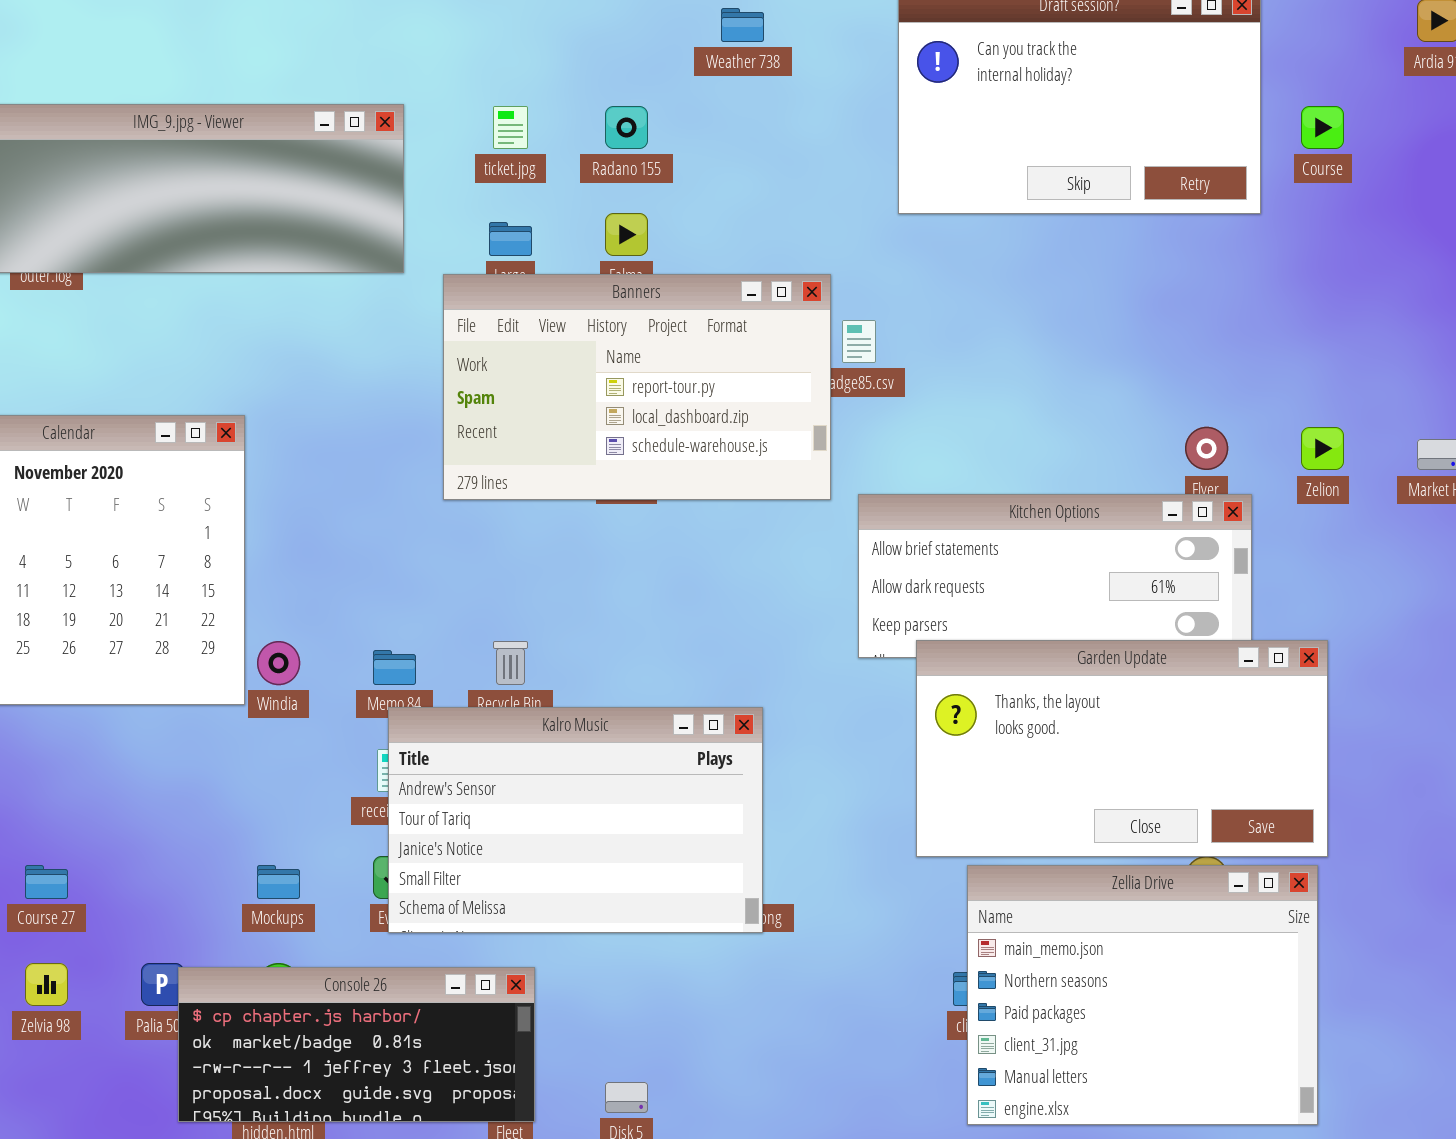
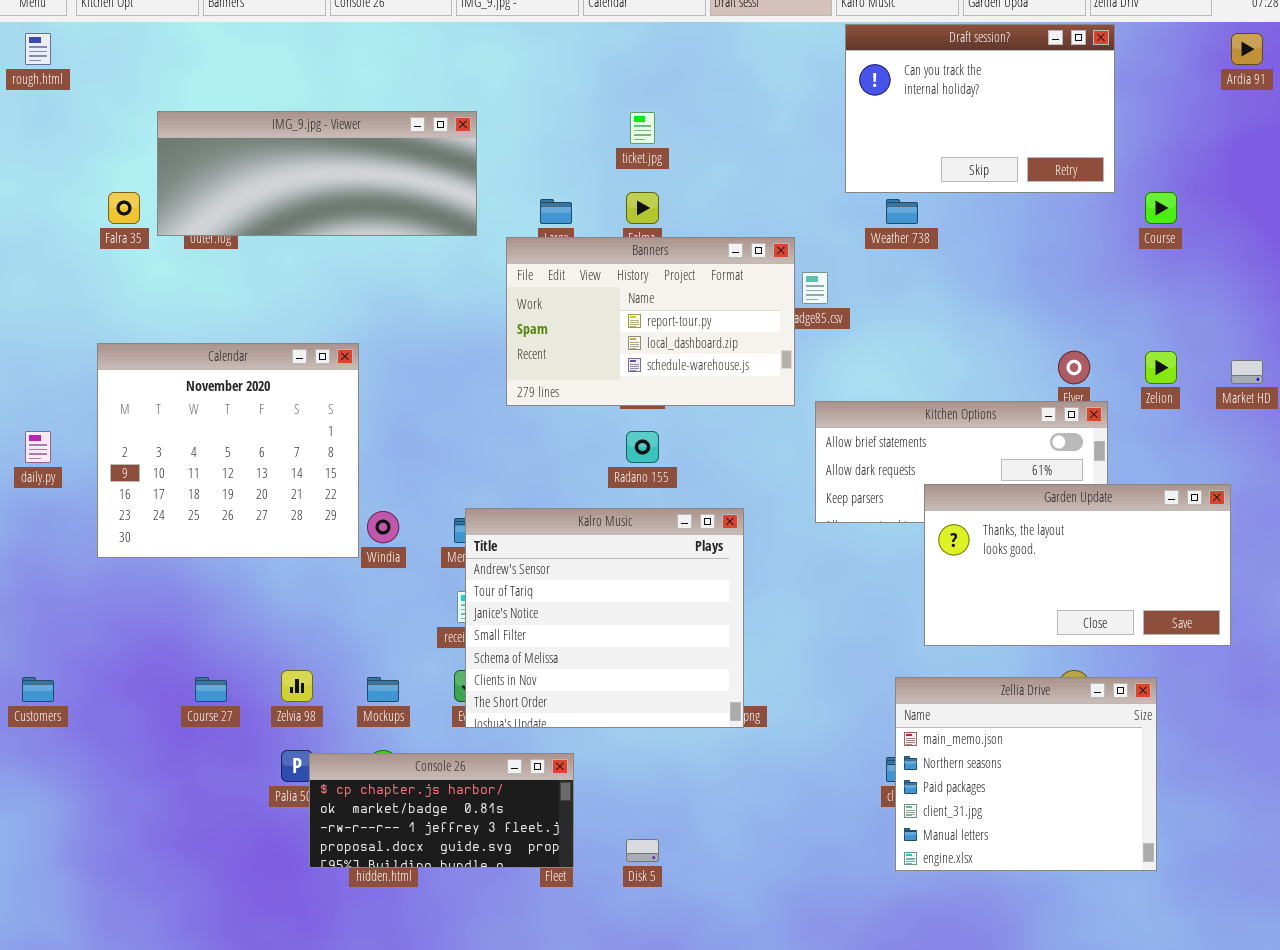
Weather 738: [721,8,764,42] -> [886,199,918,224], moved
ticket.jpg: [493,106,528,149] -> [630,112,655,144], moved
Radano 155: [605,106,648,149] -> [626,431,659,463], moved
Course: [1301,106,1344,149] -> [1145,192,1177,224], moved
Garden Update: [916,640,1328,857] -> [924,484,1231,646], moved
Kalro Music: [388,707,763,933] -> [465,508,744,728], resized
Zelvia 98: [25,963,68,1006] -> [281,670,313,702], moved

